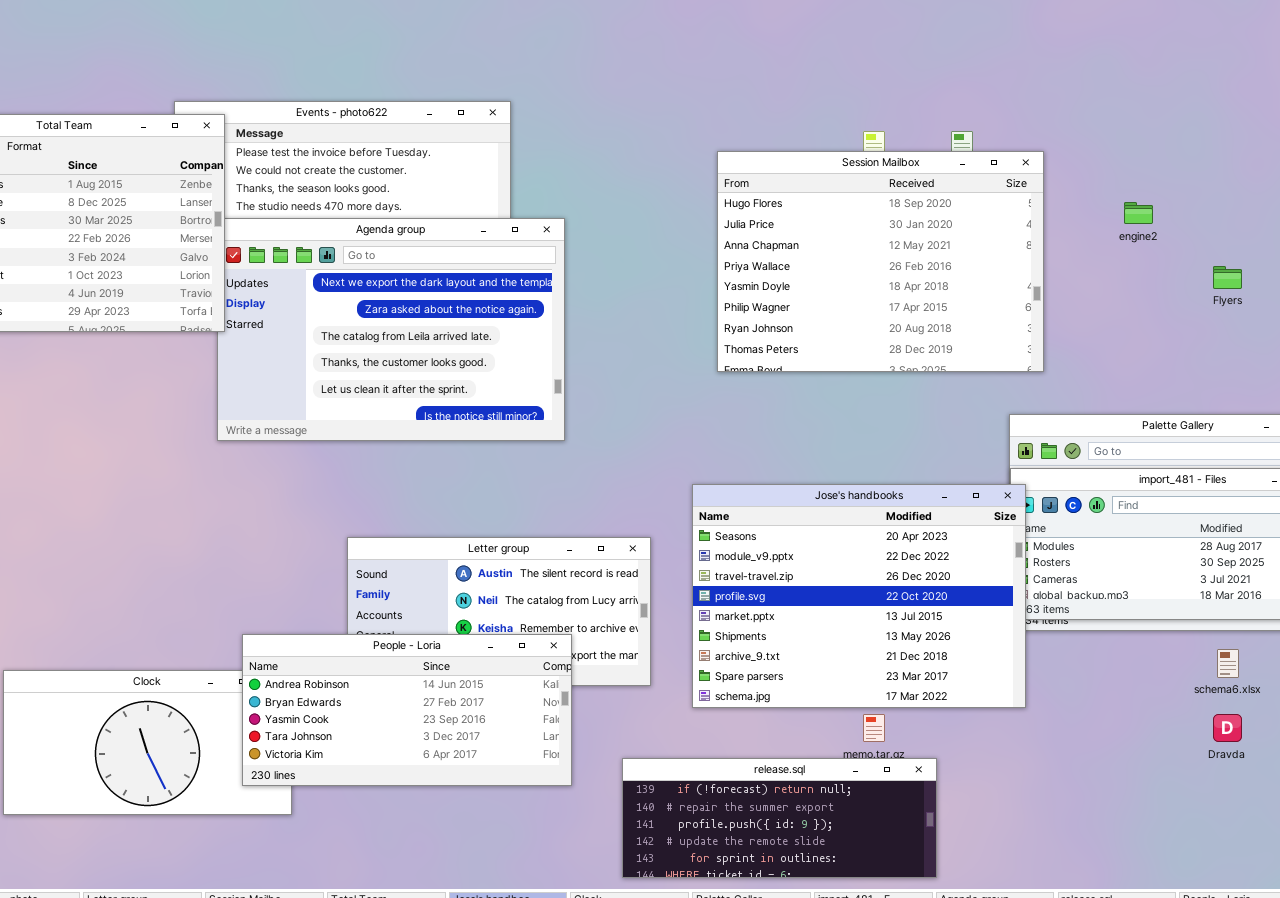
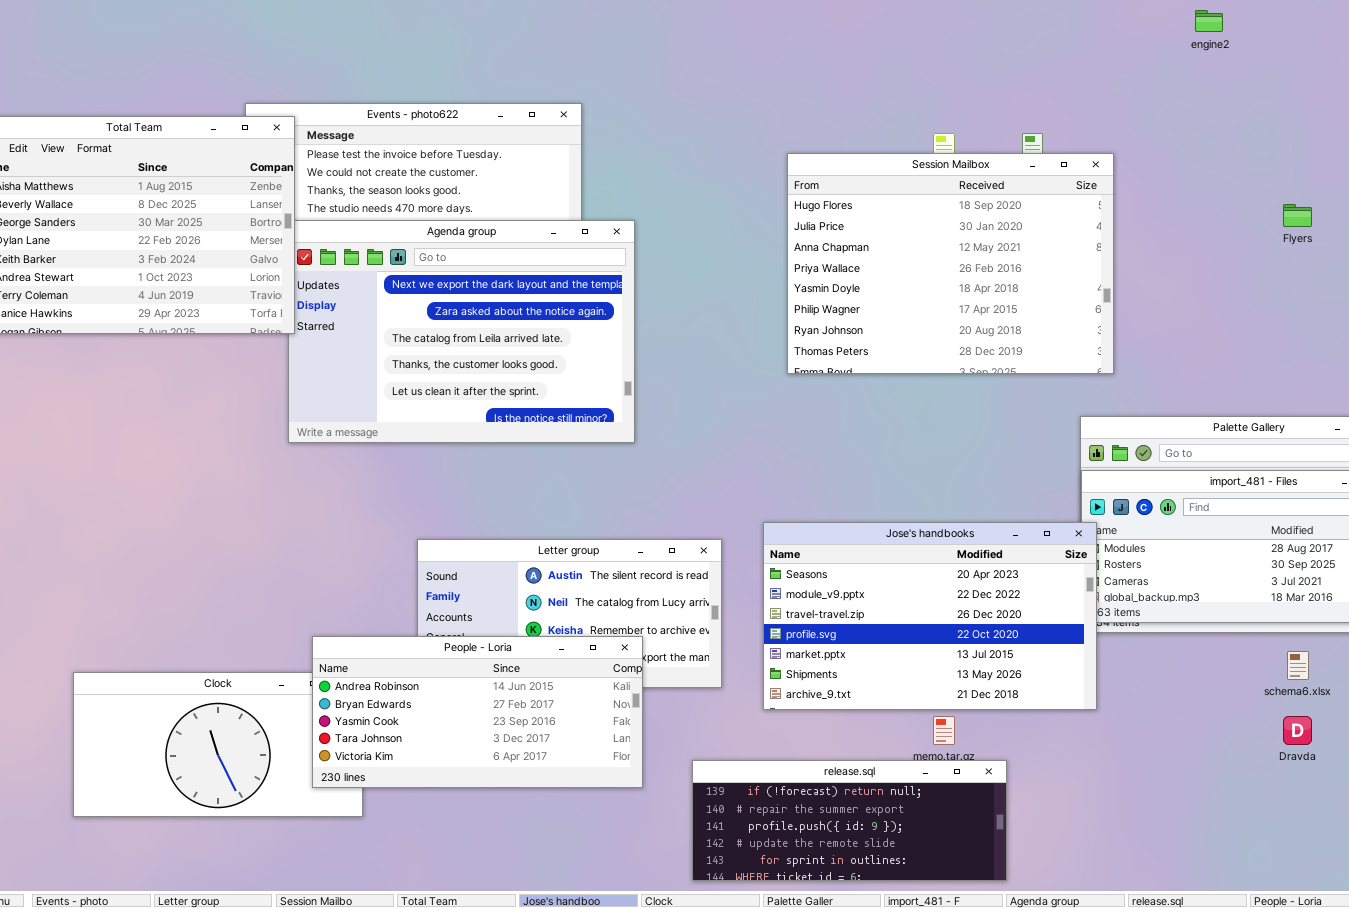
engine2: [1124,202,1153,224] -> [1195,10,1223,32], moved
Flyers: [1213,266,1242,289] -> [1283,204,1312,227], moved
Jose's handbooks: [692,484,1026,708] -> [763,522,1097,710], resized

